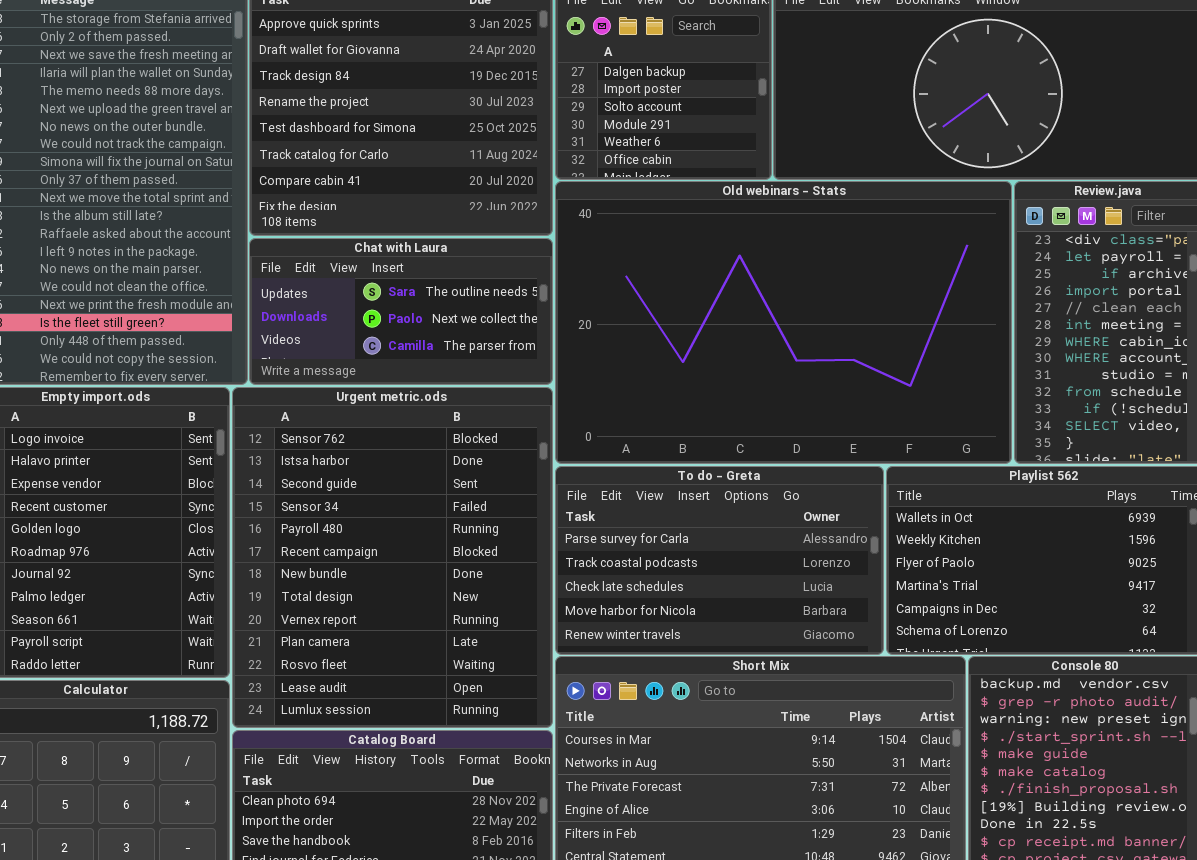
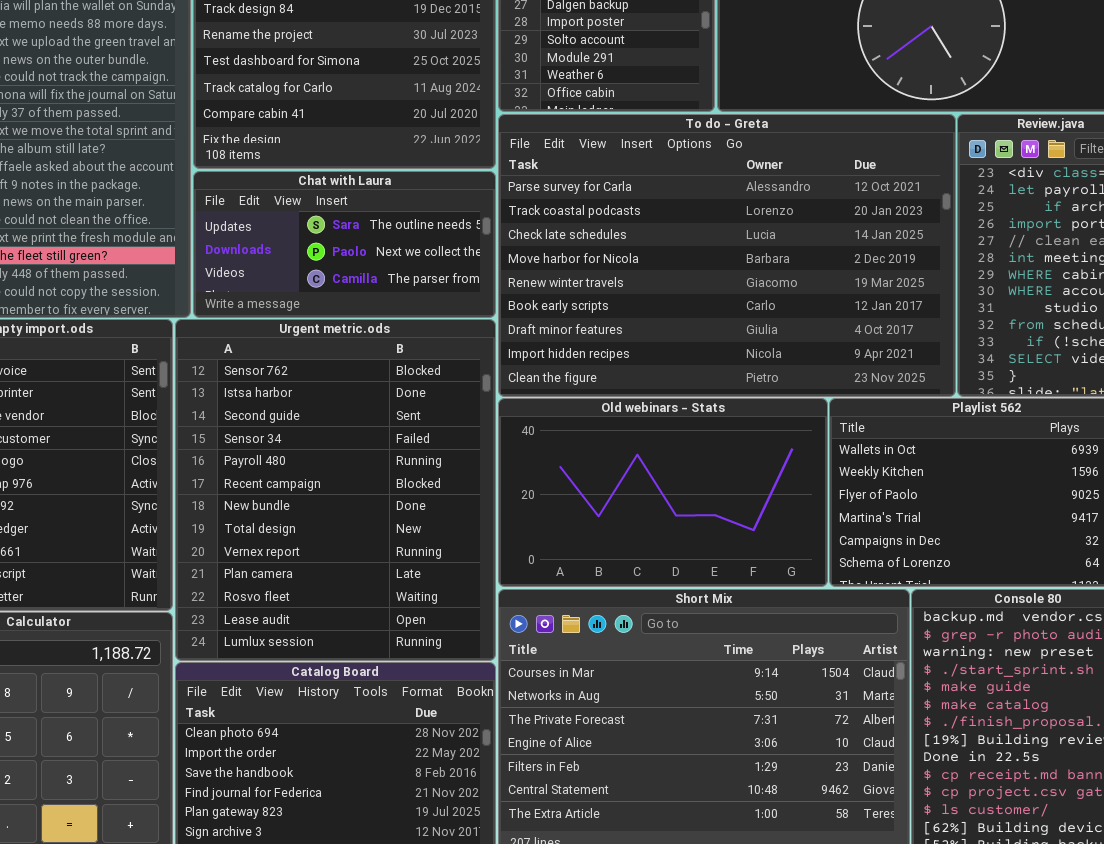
Old webinars - Stats: [555,181,1012,464] -> [498,398,828,587], moved, resized
To do - Greta: [555,466,884,655] -> [498,114,956,397], moved, resized

